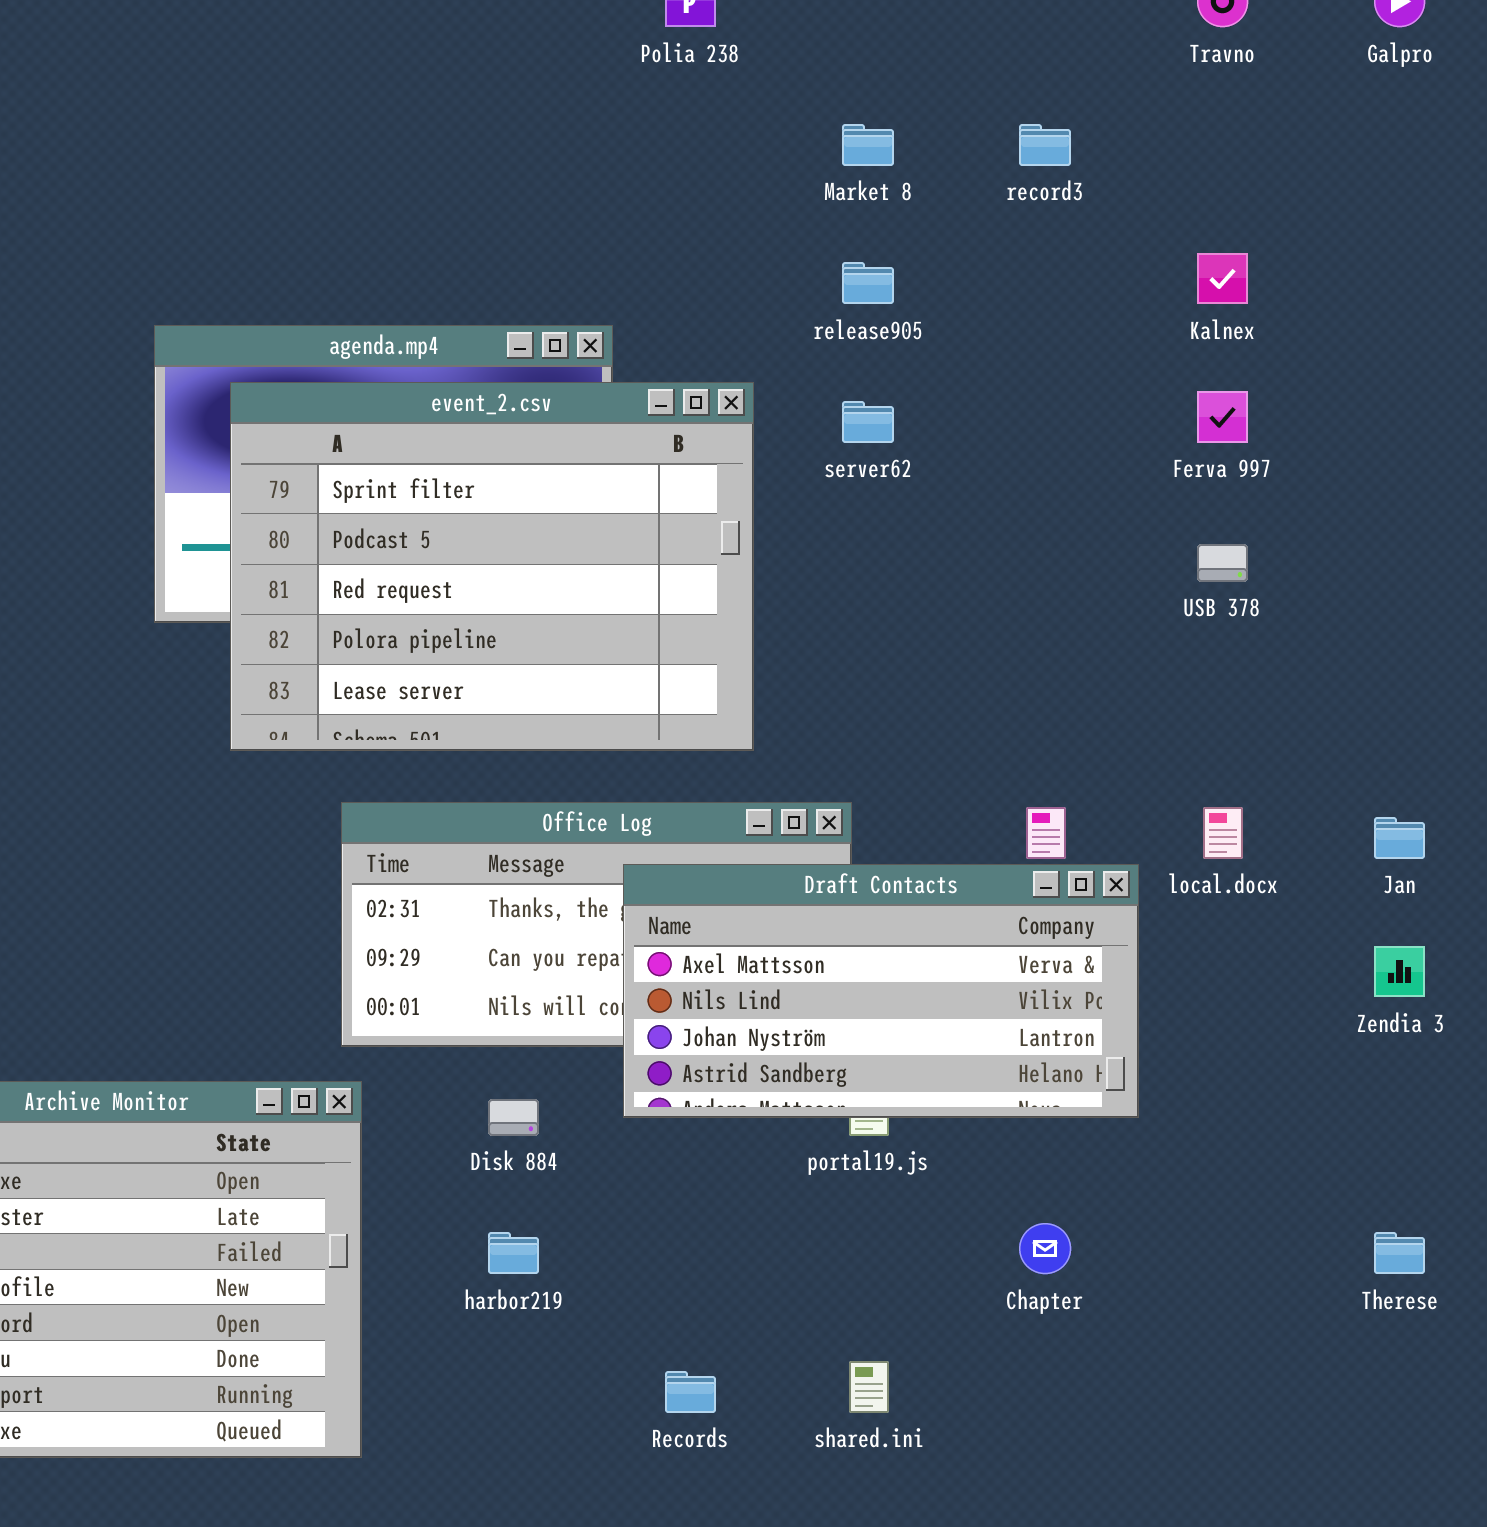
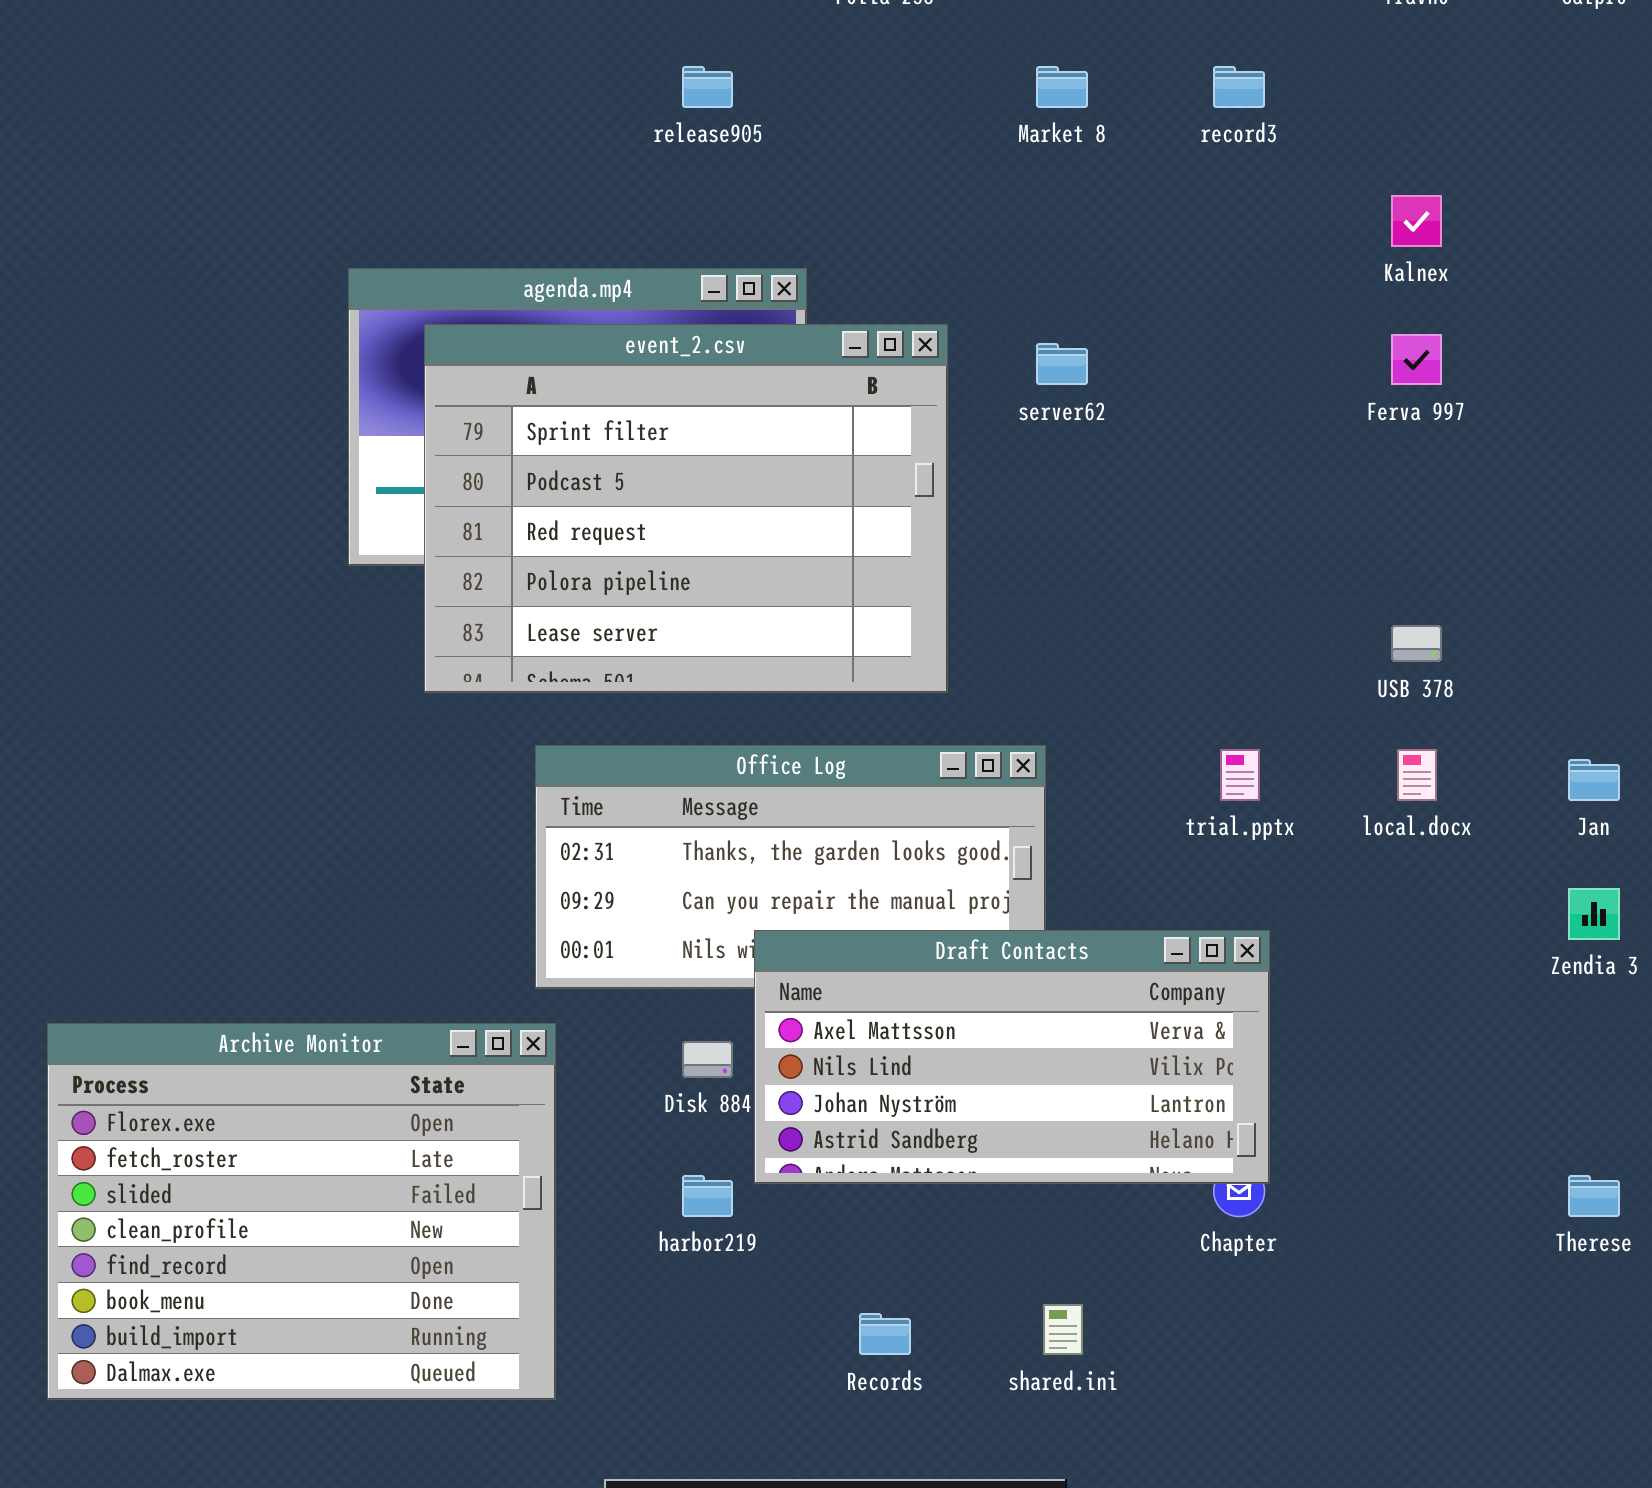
release905: [842,262,894,304] -> [682,66,733,108], moved
USB 378: [1197,544,1248,582] -> [1391,625,1442,662], moved
Draft Contacts: [623,864,1139,1118] -> [754,930,1270,1184], moved

